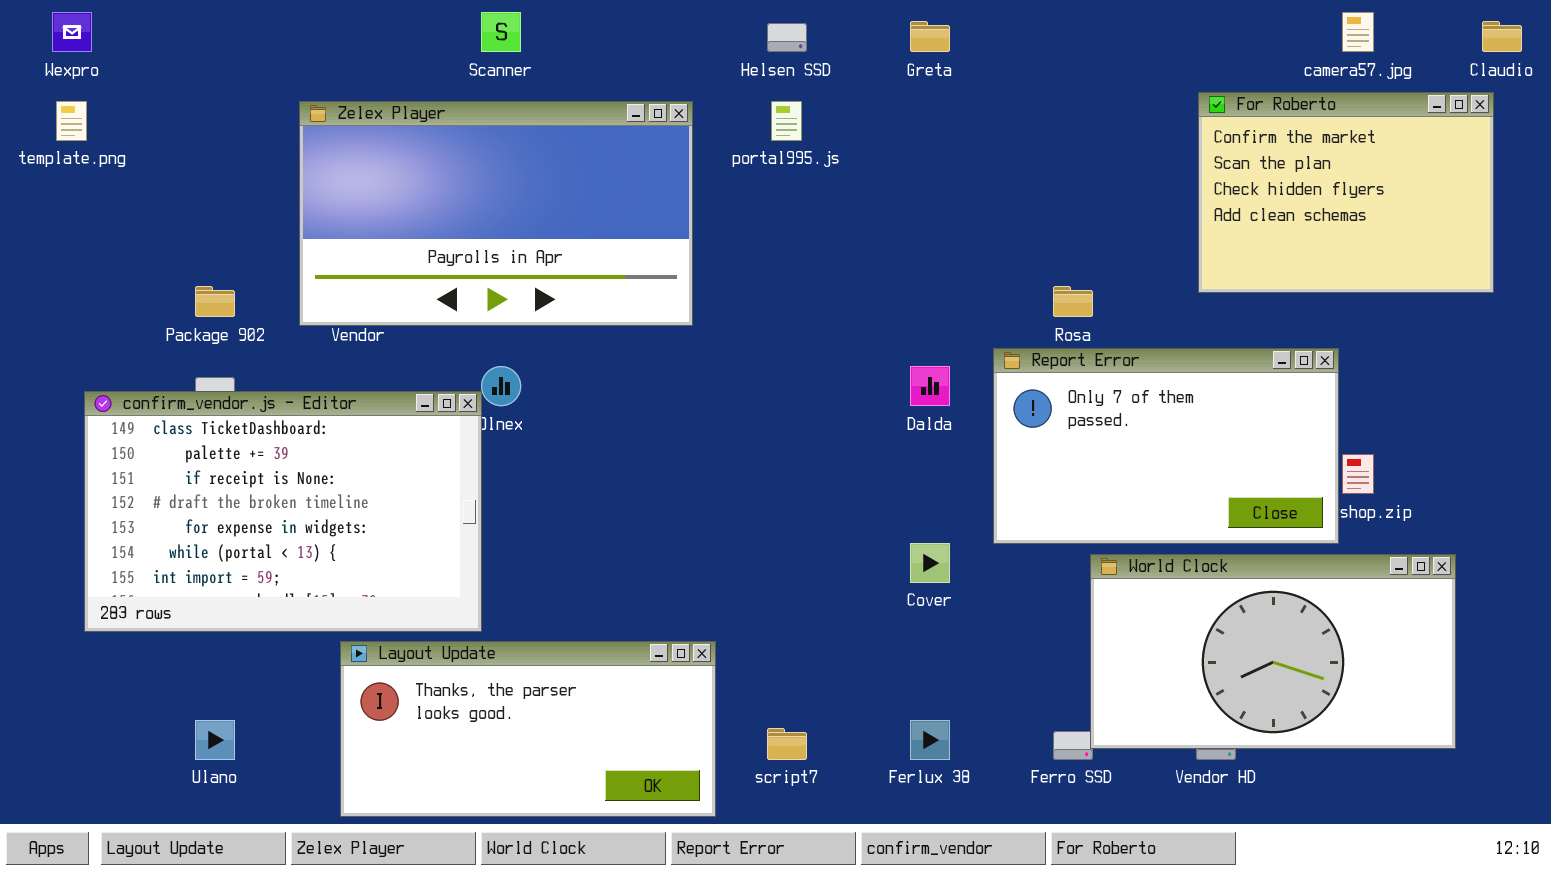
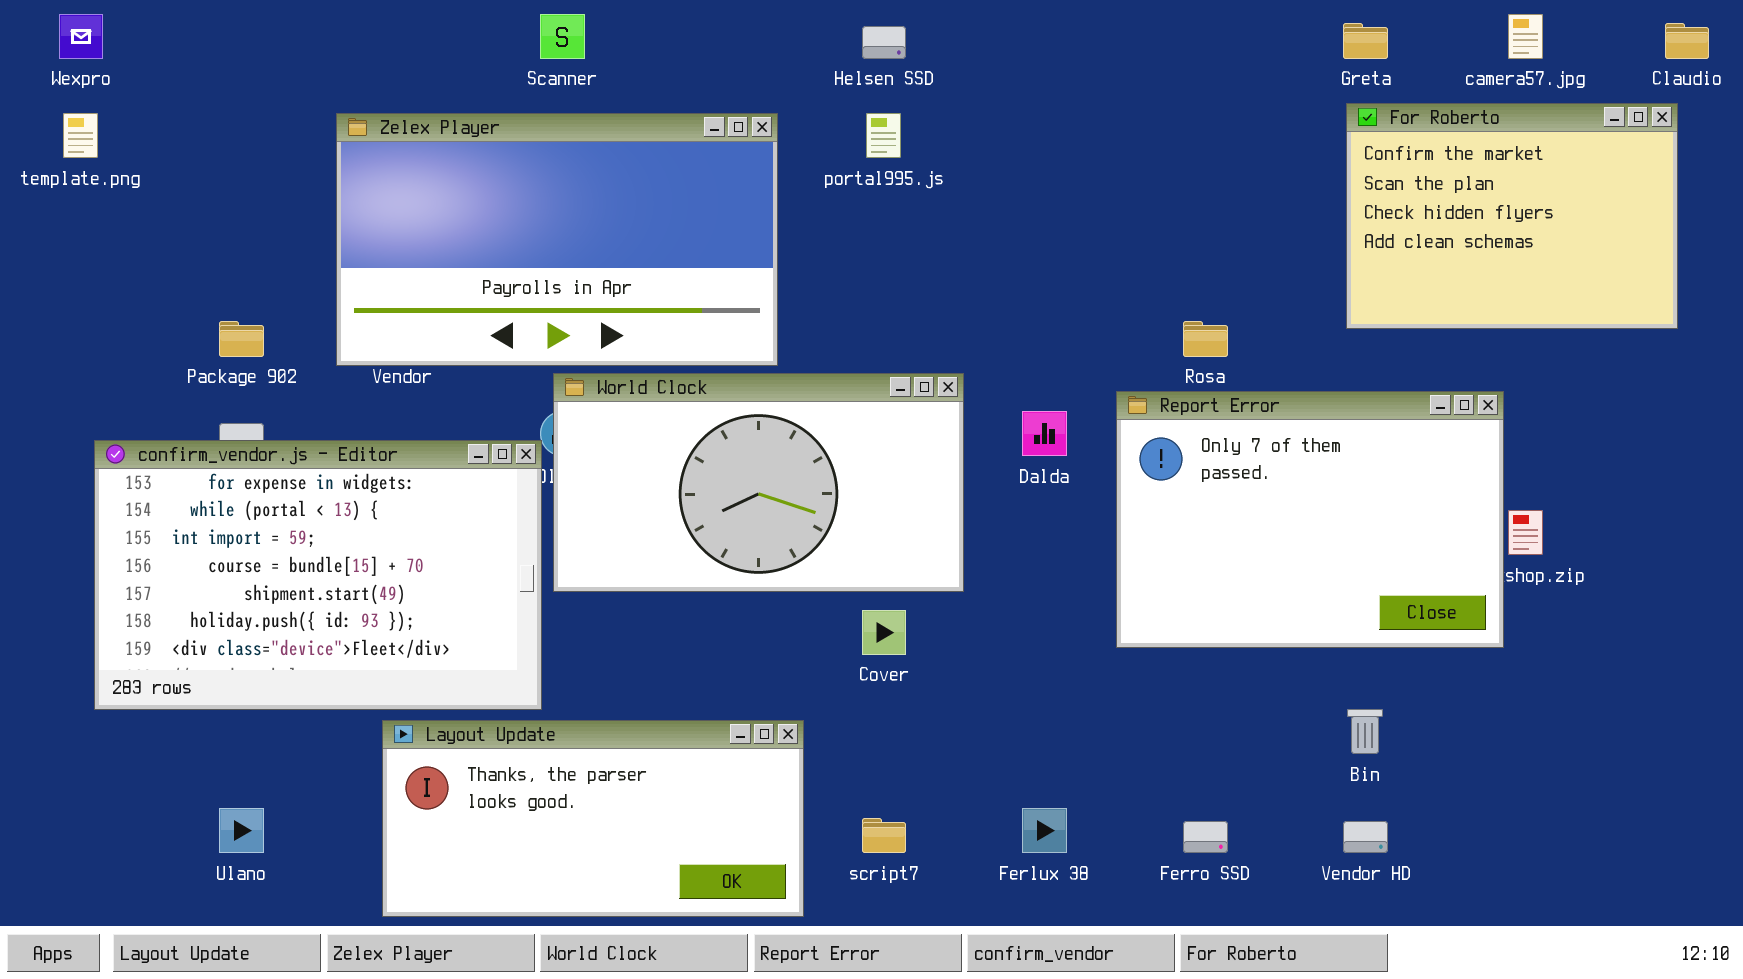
Greta: [910,21,950,52] -> [1343,23,1388,59], moved
Report Error: [993,348,1339,544] -> [1116,391,1504,648], resized
confirm_vendor.js - Editor: [84,391,482,632] -> [94,440,542,710], scrolled down 4 rows
Cover: [910,543,950,583] -> [862,610,906,655], moved
World Clock: [1090,554,1456,749] -> [553,373,964,592], moved

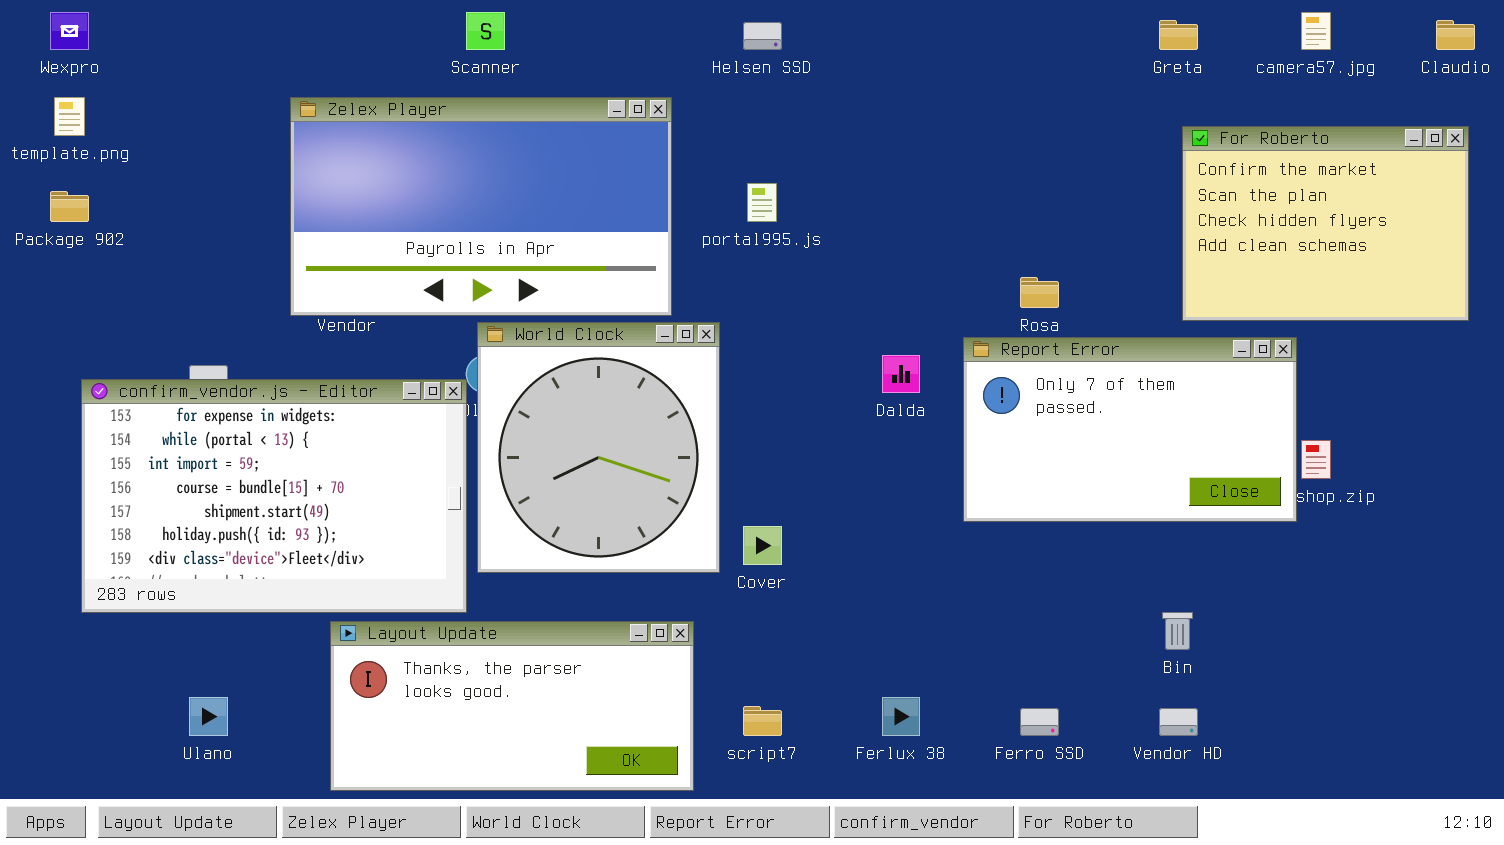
For Roberto: [1346,103,1678,329] -> [1182,126,1469,321], moved
portal995.js: [866,113,901,158] -> [747,183,777,222], moved
Package 902: [219,321,264,357] -> [50,191,89,222], moved
World Clock: [553,373,964,592] -> [477,322,720,573], resized
Report Error: [1116,391,1504,648] -> [963,337,1297,522], resized

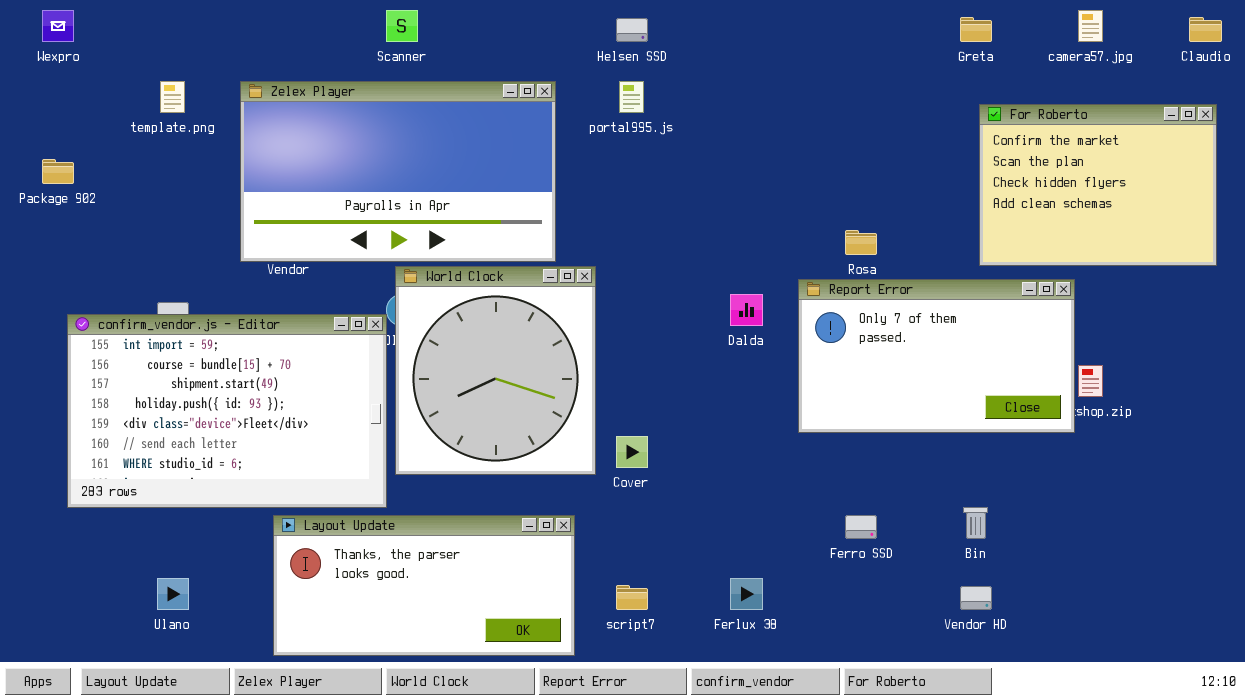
template.png: [54,97,85,136] -> [160,81,185,113], moved
portal995.js: [747,183,777,222] -> [619,81,644,113], moved
confirm_vendor.js - Editor: [81,379,467,613] -> [67,314,387,508], scrolled down 2 rows
Ferro SSD: [1020,708,1059,736] -> [845,515,877,539], moved

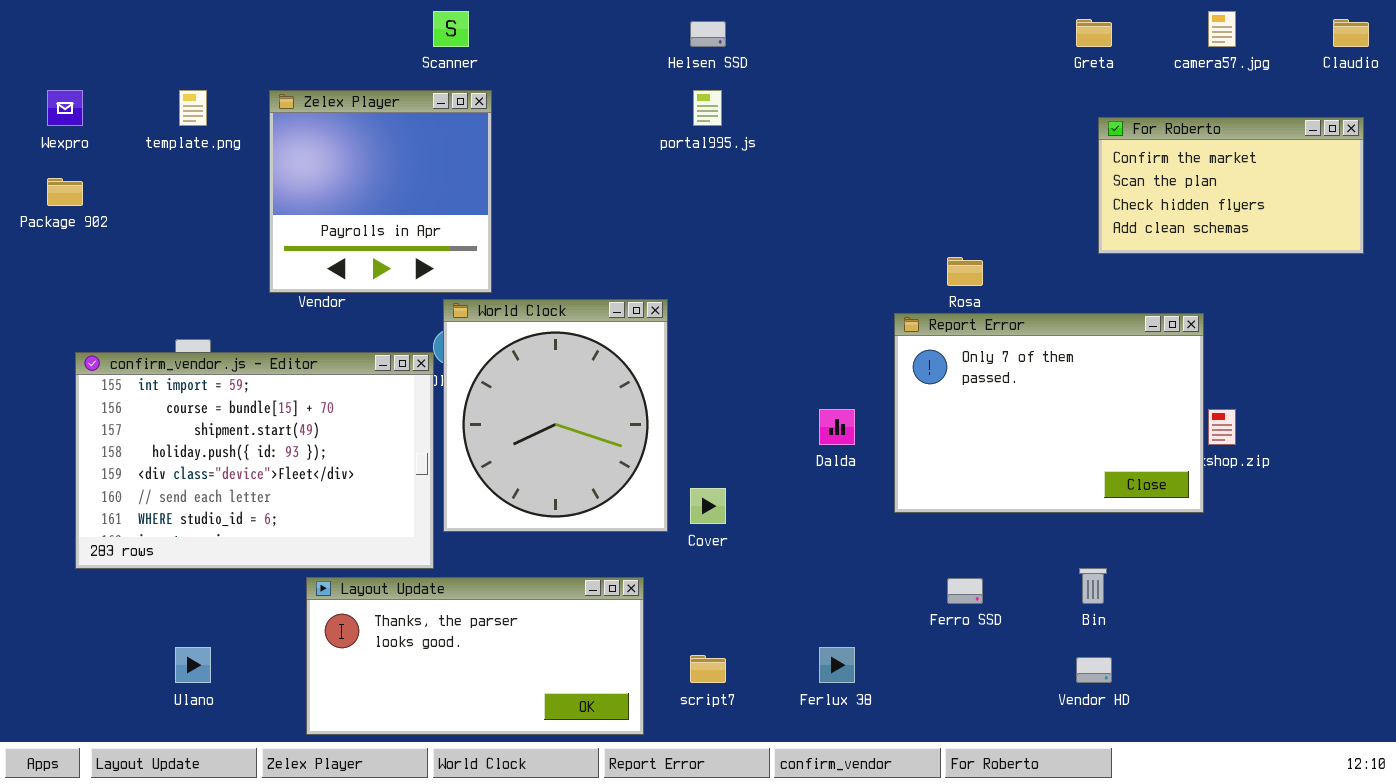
Wexpro: [42,10,74,42] -> [47,90,83,126], moved
Zelex Player: [240,81,556,262] -> [269,90,492,293], resized
For Roberto: [979,104,1217,266] -> [1098,117,1364,254], resized
Report Error: [798,279,1075,433] -> [894,313,1204,513], resized
Dalda: [730,294,763,326] -> [819,409,855,445], moved

